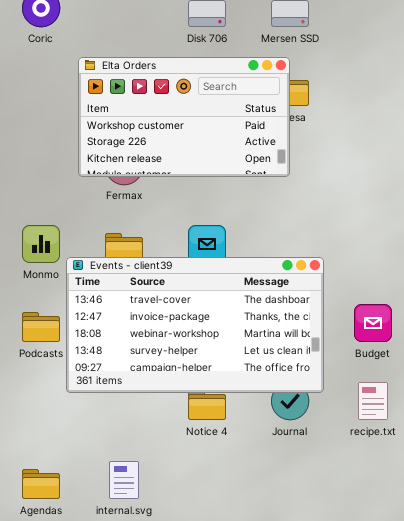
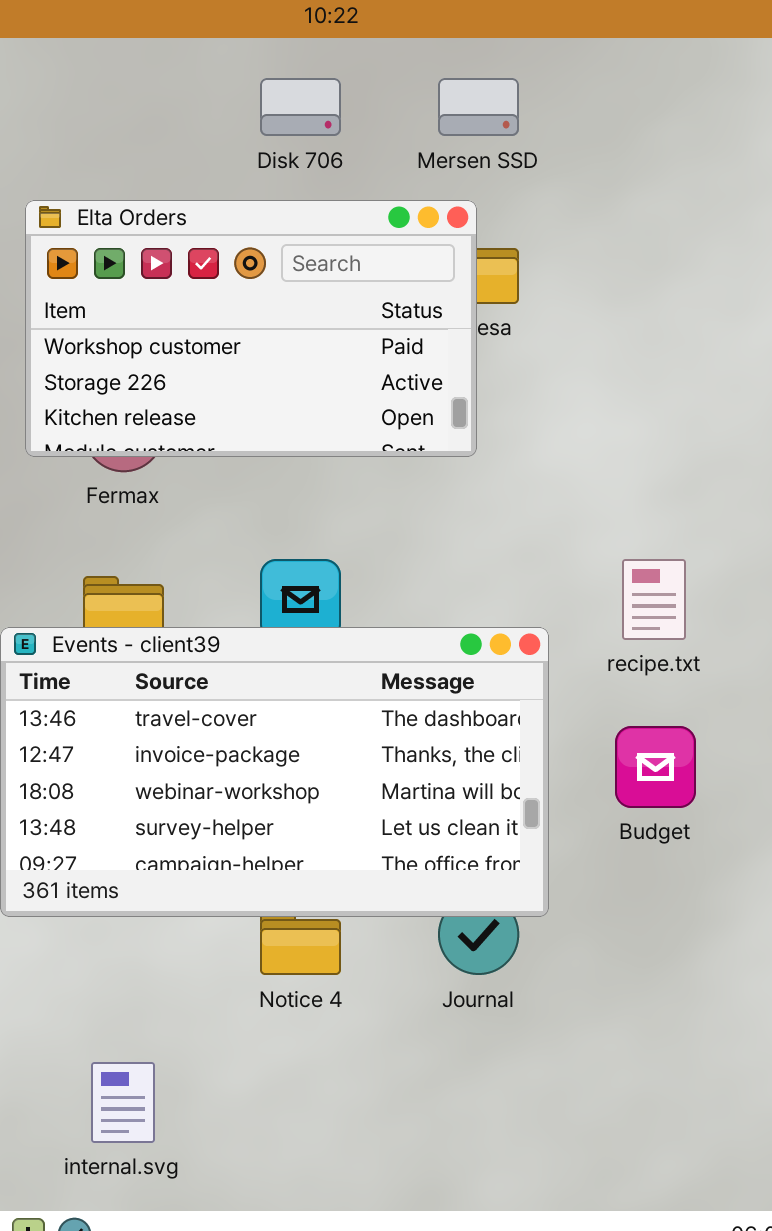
recipe.txt: [358,382,388,420] -> [622,559,686,640], moved

